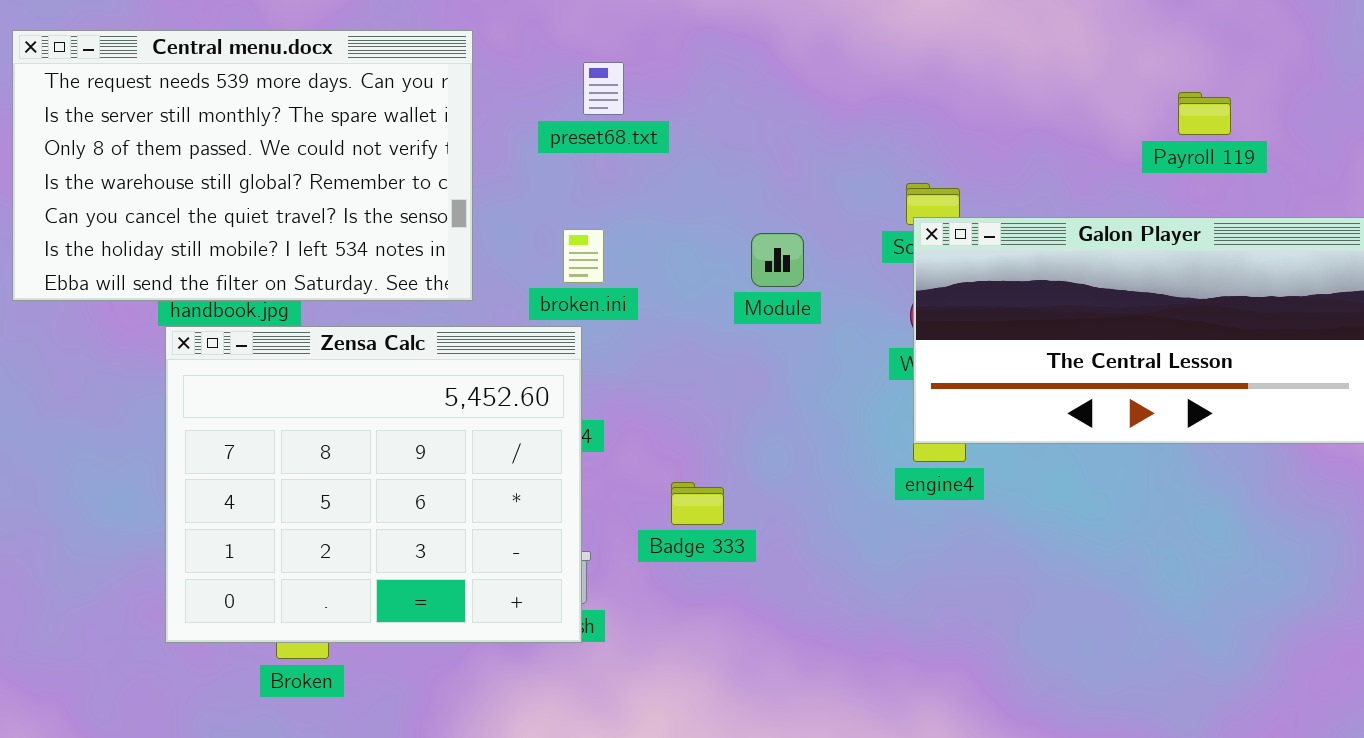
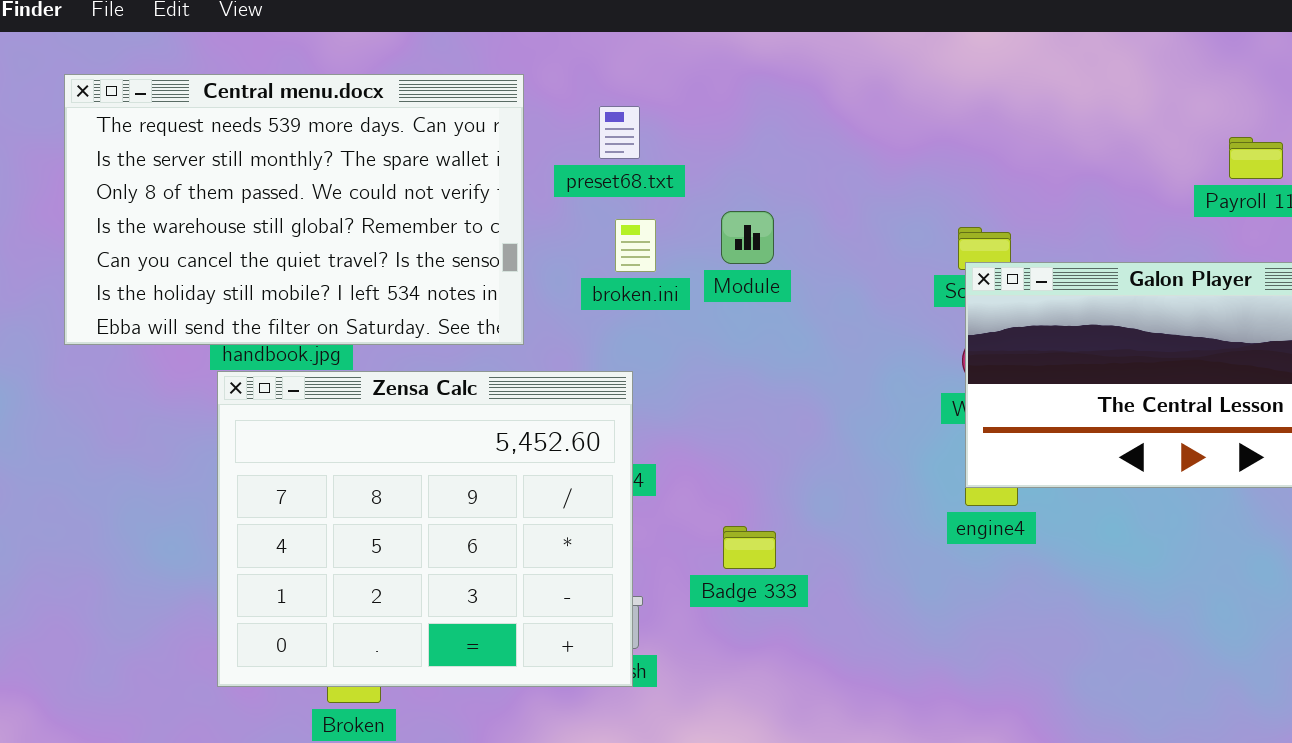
preset68.txt: [583,62,624,115] -> [599,106,640,159], moved
broken.ini: [563,229,604,283] -> [615,219,656,272], moved
Module: [751,233,804,287] -> [721,211,774,264], moved

